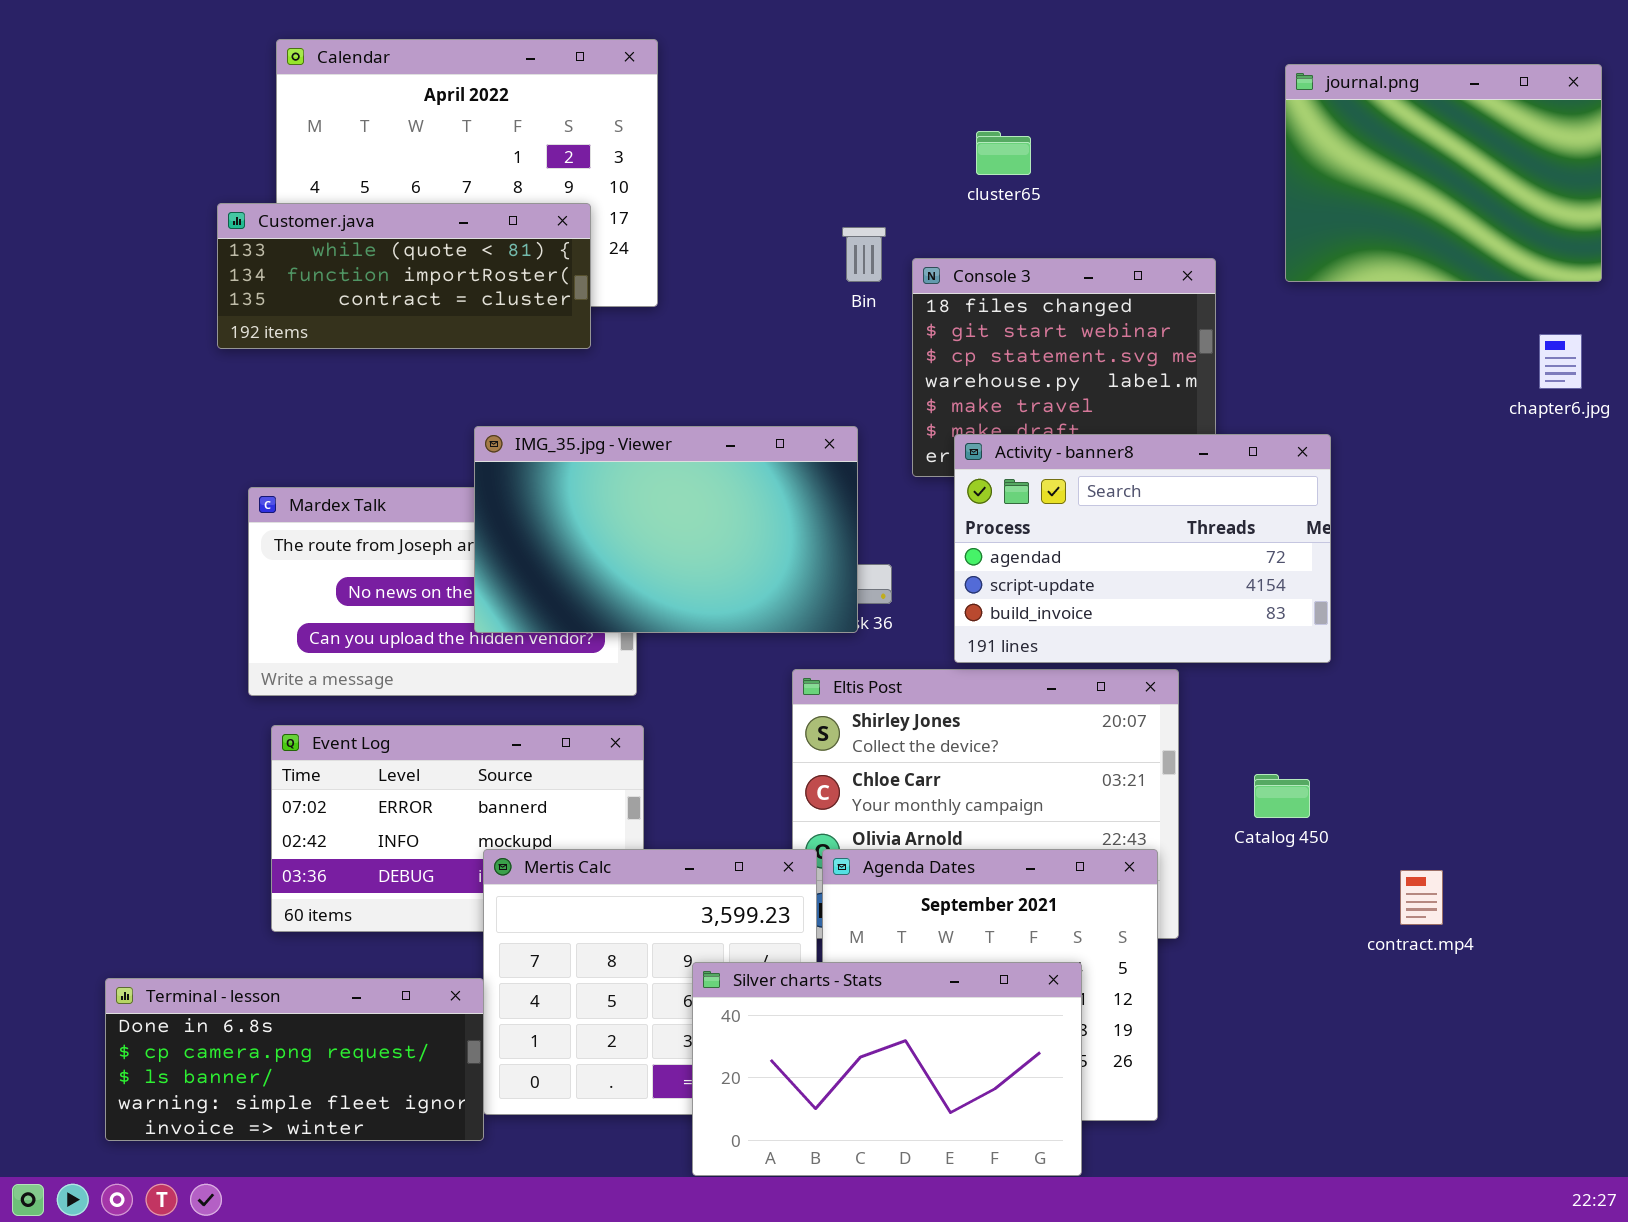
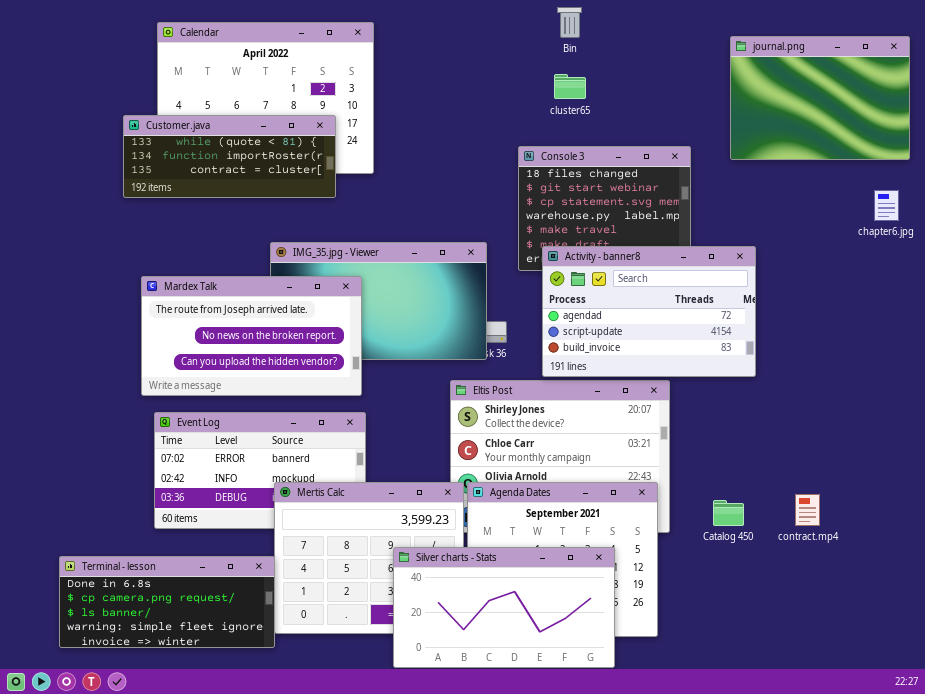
Bin: [842,227,886,282] -> [557,7,582,38], moved
Mardex Talk: [248,487,637,696] -> [141,276,362,396], raised
Catalog 450: [1254,774,1310,818] -> [713,500,744,526], moved

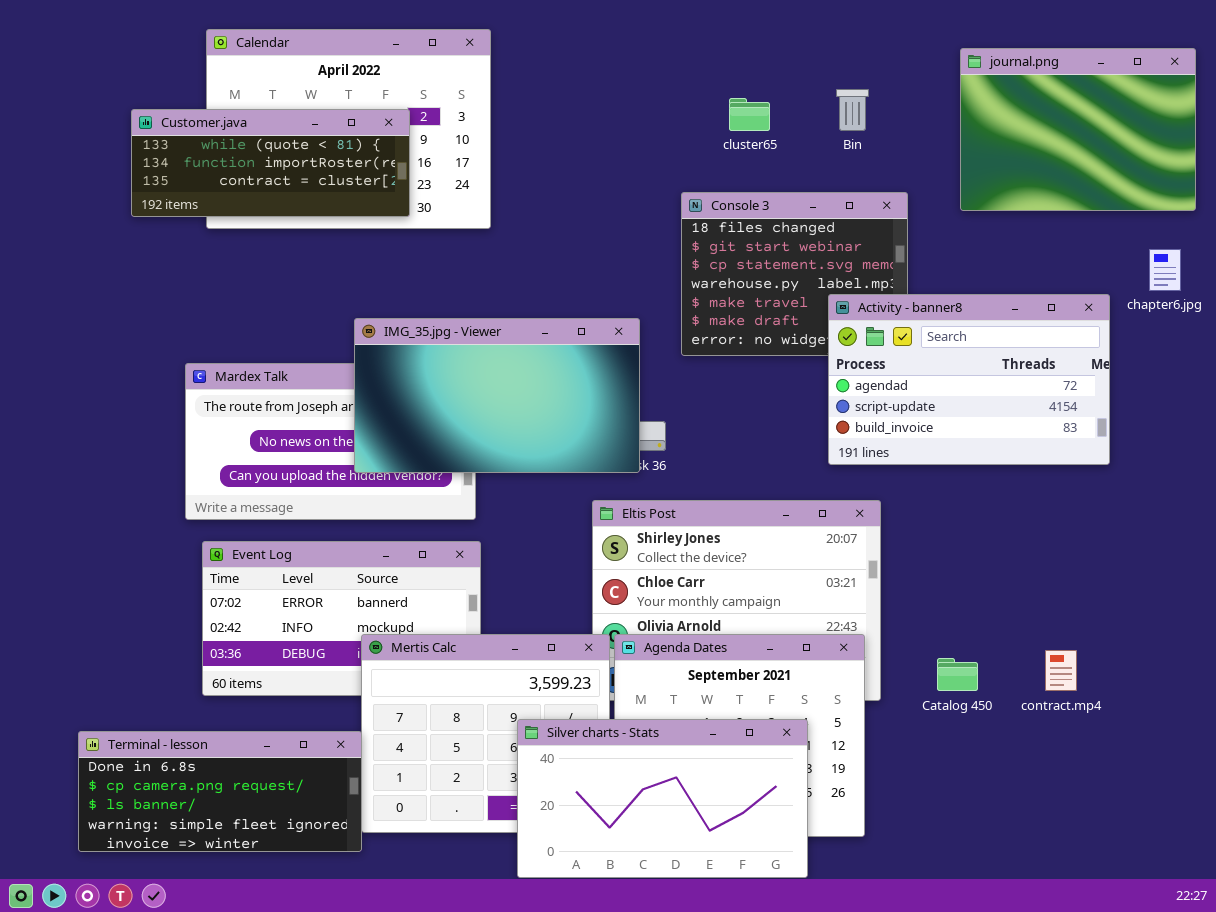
Bin: [557,7,582,38] -> [836,89,869,131], moved
Customer.java: [123,115,336,198] -> [131,109,410,217], moved
IMG_35.jpg - Viewer: [270,242,487,360] -> [354,318,640,473], raised
Activity - banner8: [542,246,756,377] -> [828,294,1110,465], moved

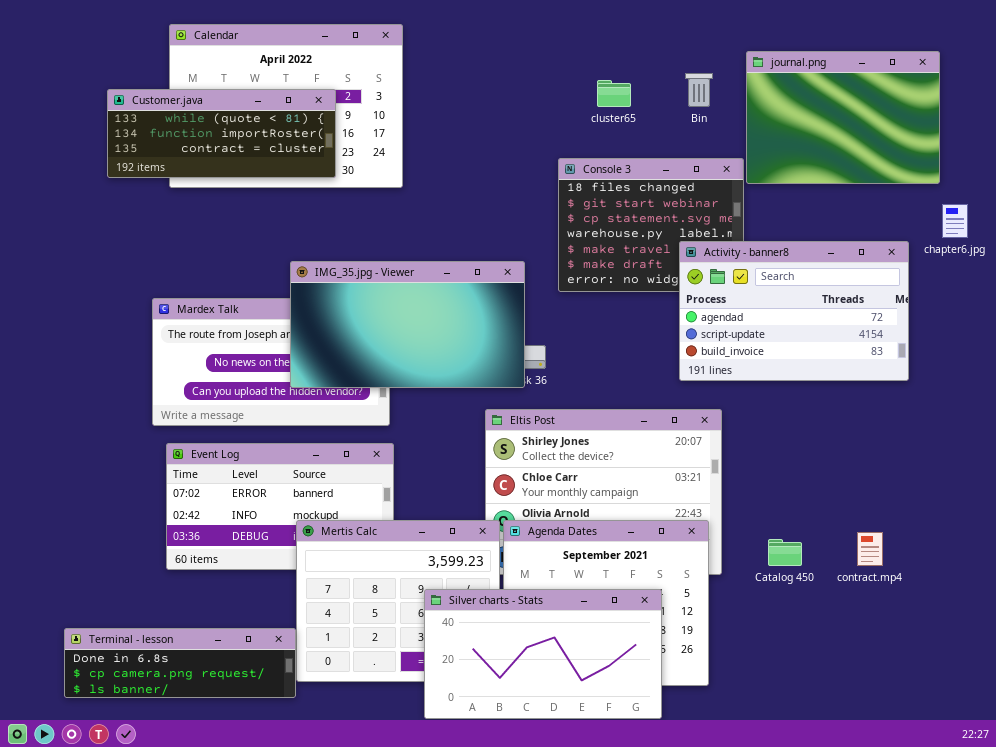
journal.png: [960,48,1196,211] -> [746,51,940,184], moved
Terminal - lesson: [78,731,362,852] -> [64,628,296,698], resized

